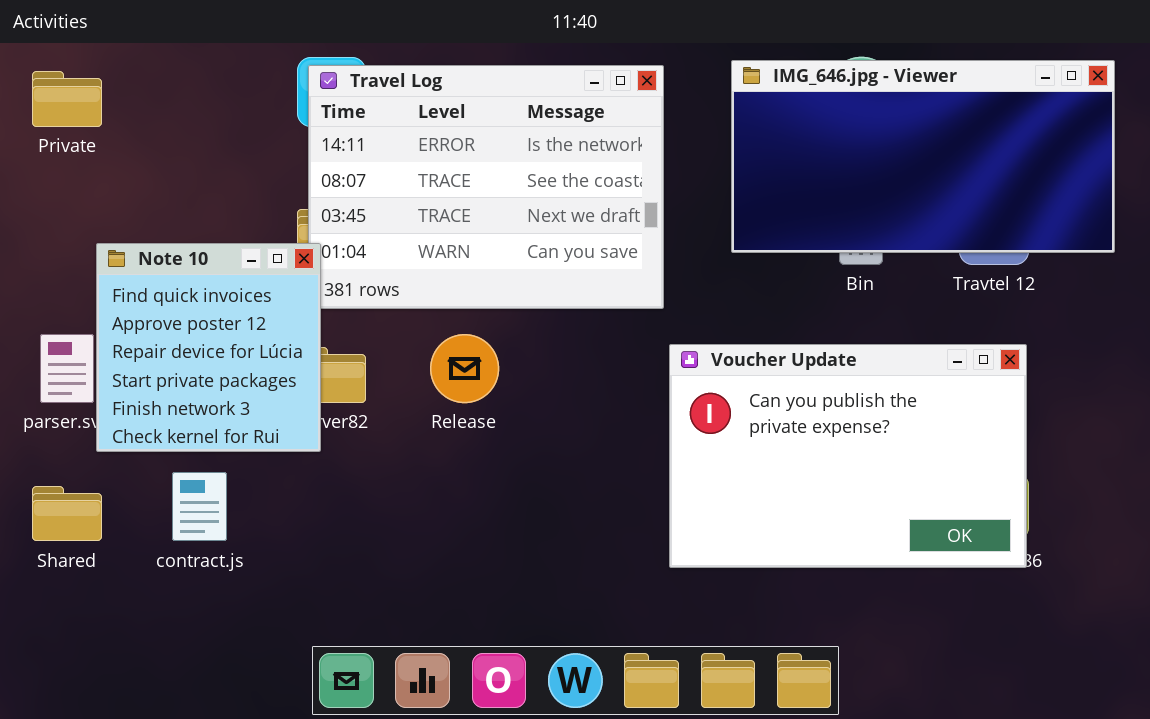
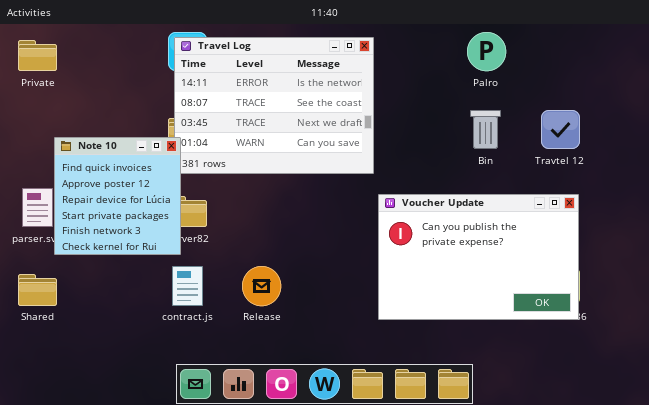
IMG_646.jpg - Viewer: [731,60,1115,253] -> none, closed
Release: [430,334,499,403] -> [242,266,281,306], moved
contract.js: [172,472,227,541] -> [172,266,203,306], moved

